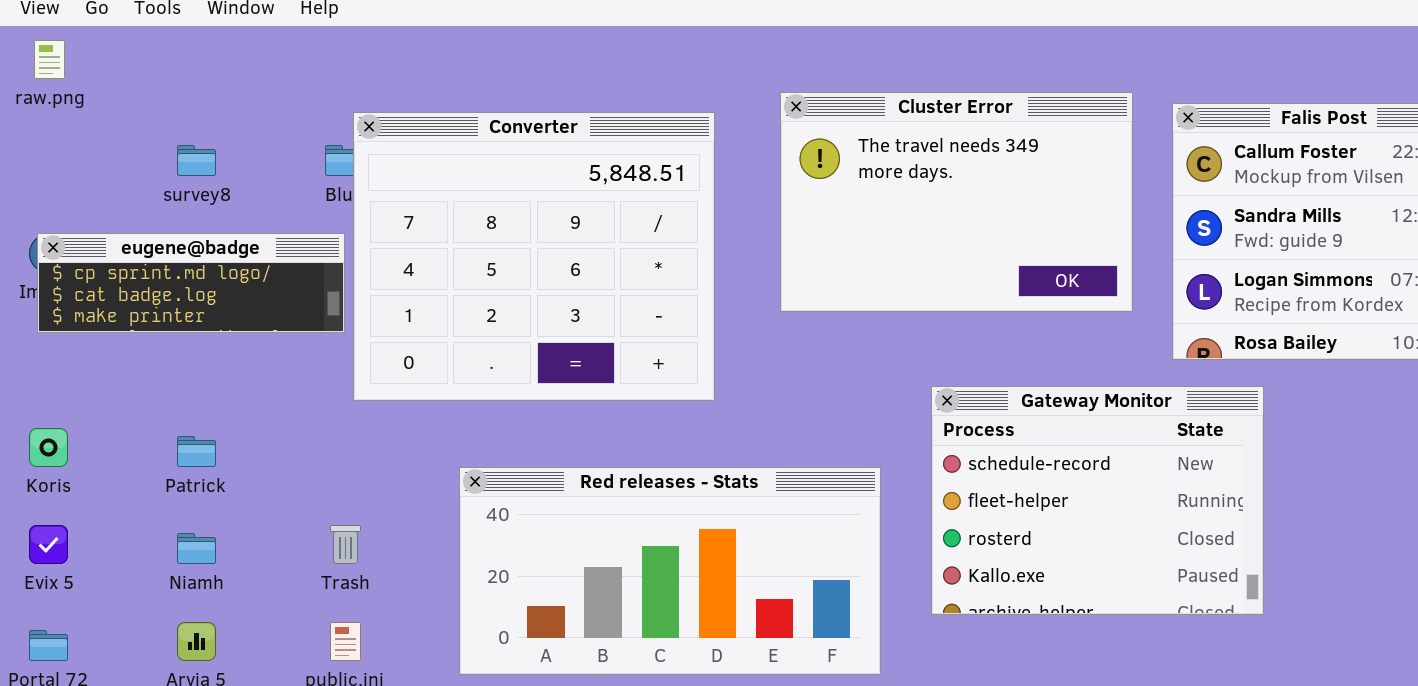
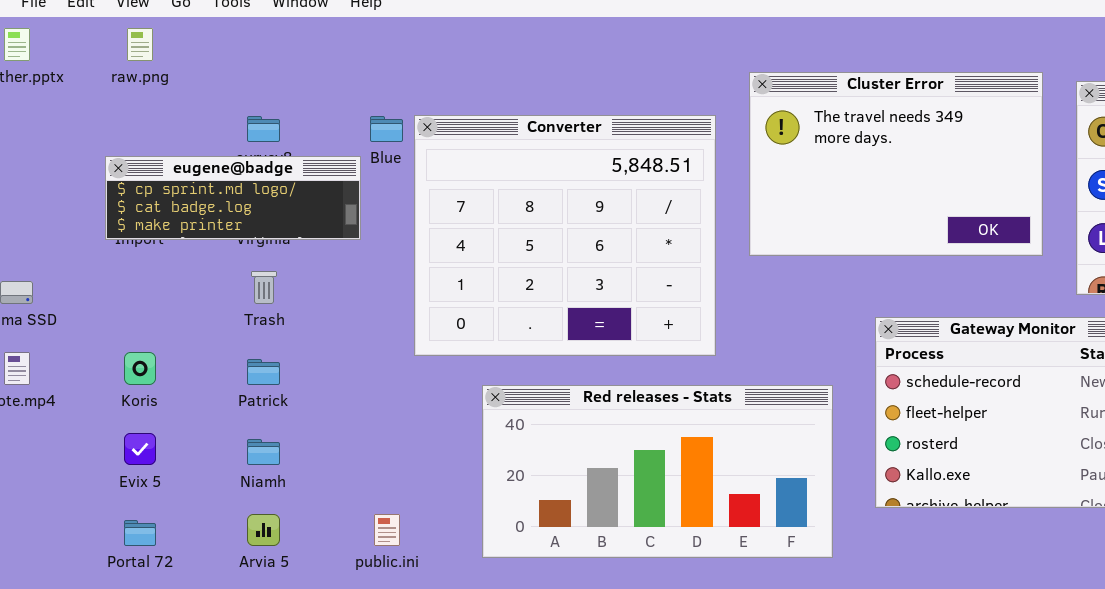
Converter: [353,112,715,401] -> [414,115,716,356], moved
eugene@badge: [37,233,345,333] -> [105,156,361,240], moved
Trash: [330,525,361,564] -> [251,271,277,304], moved

